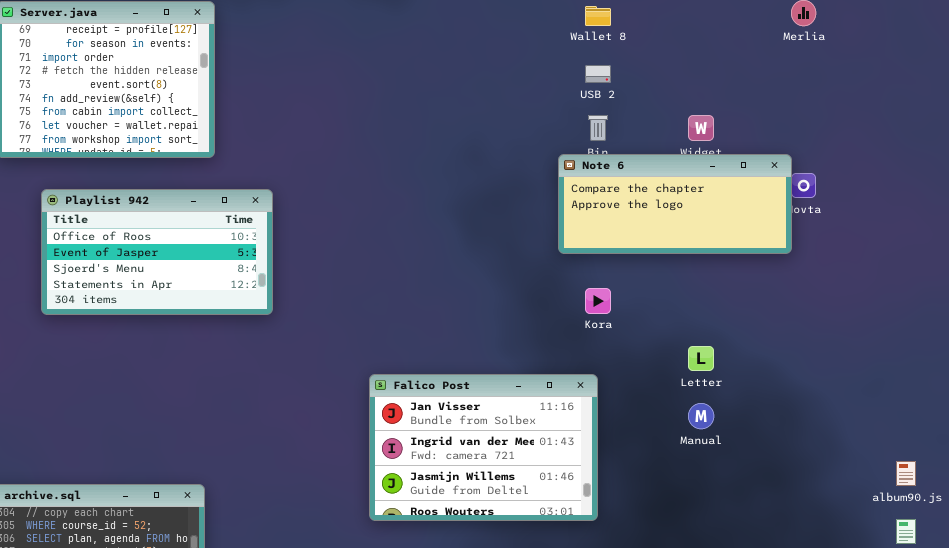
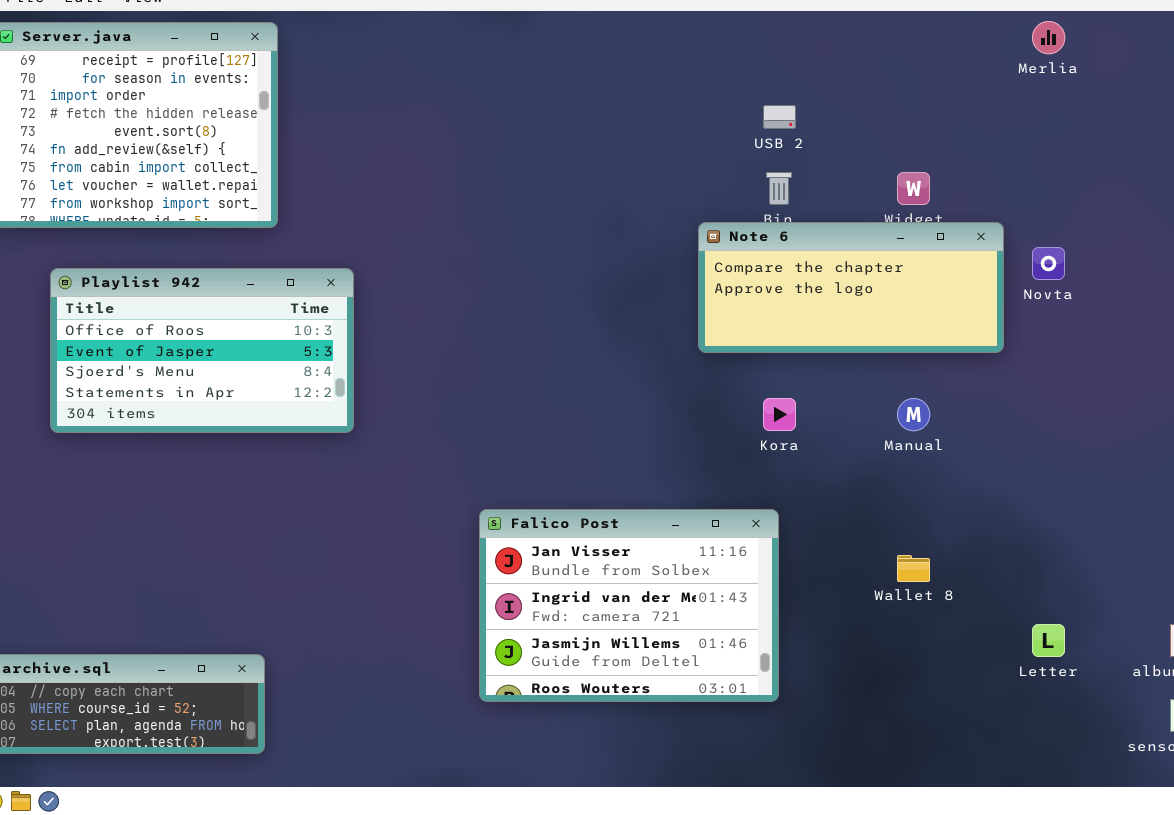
Wallet 8: [585,6,611,26] -> [897,555,930,582], moved
Note 6: [558,154,792,254] -> [698,222,1004,353], moved
Letter: [688,346,714,371] -> [1032,624,1065,657], moved
Manual: [688,403,714,429] -> [897,398,930,431], moved

